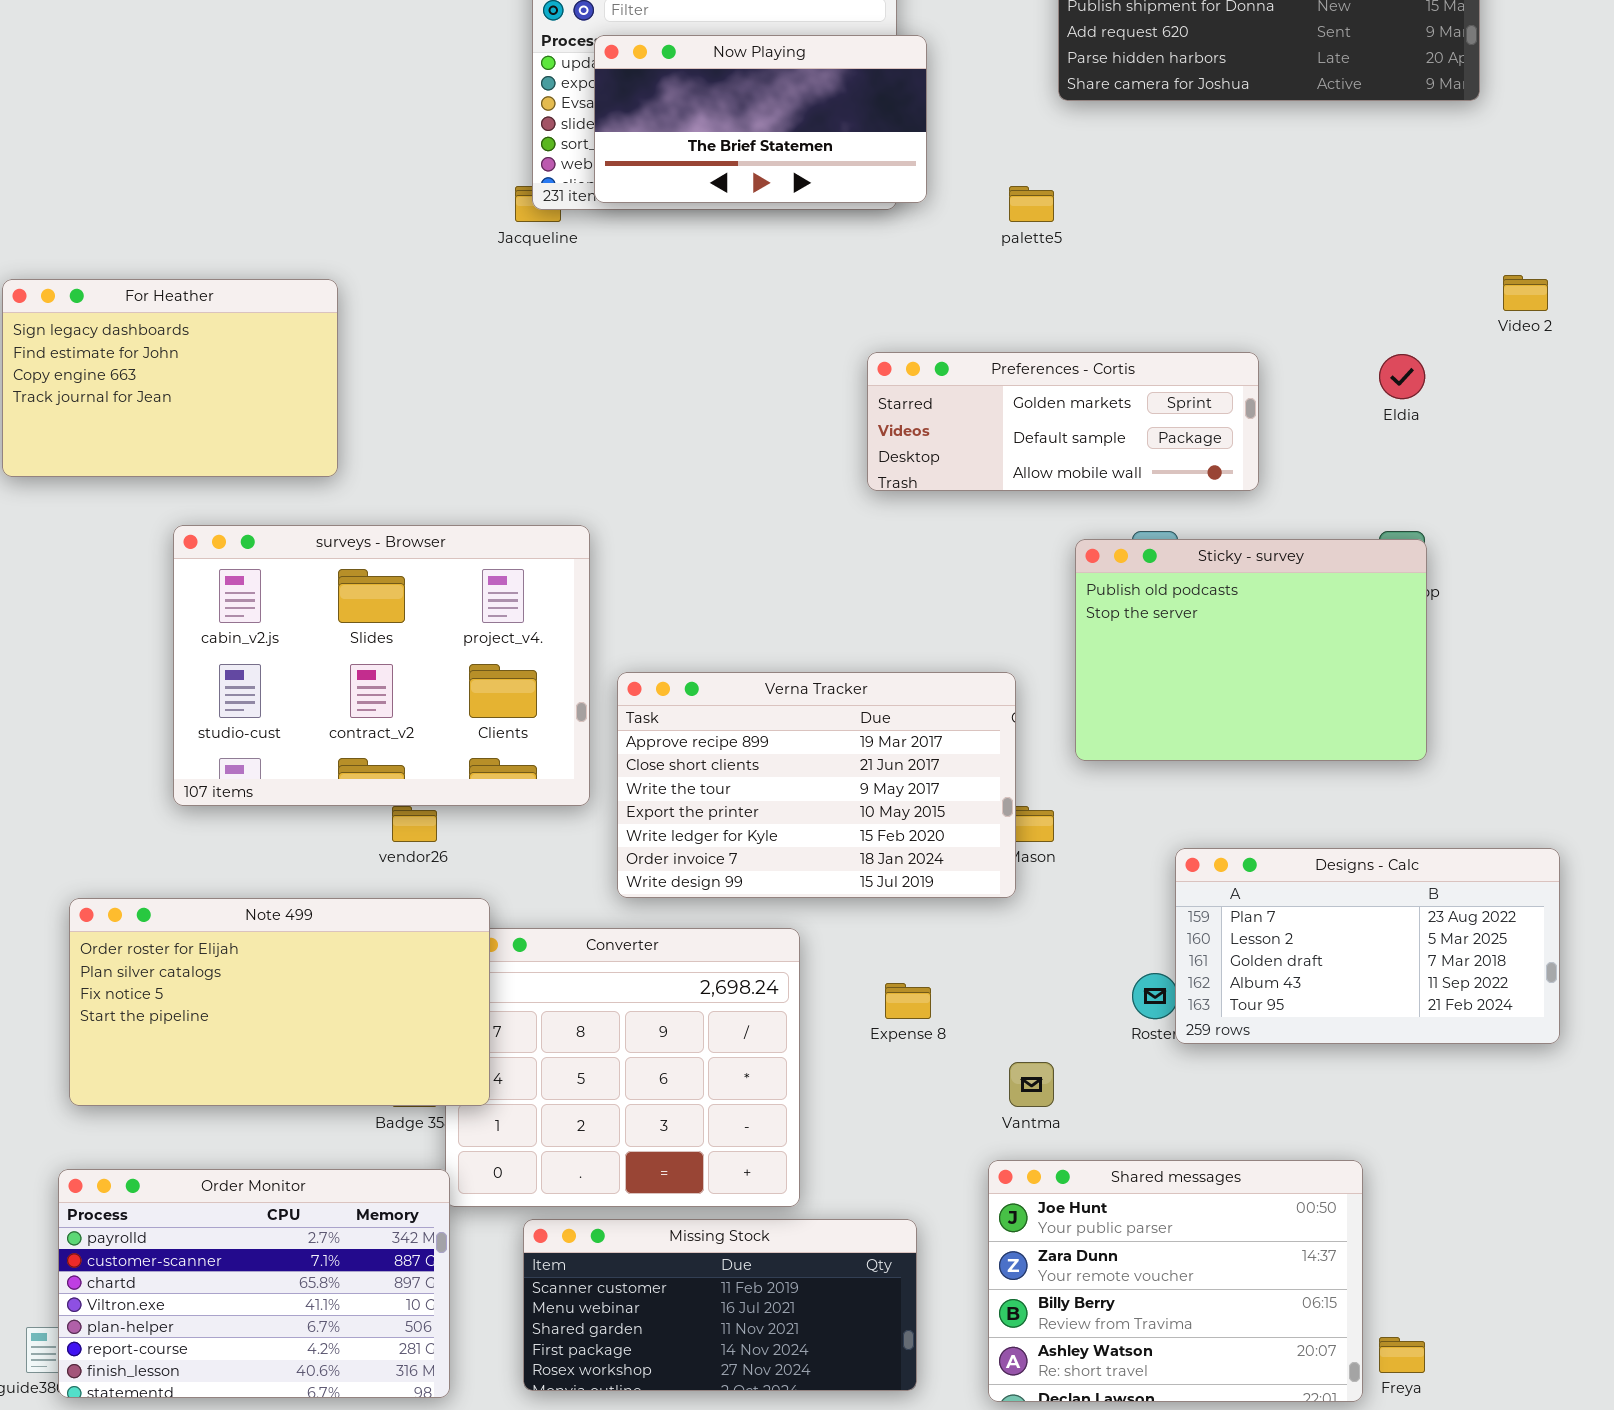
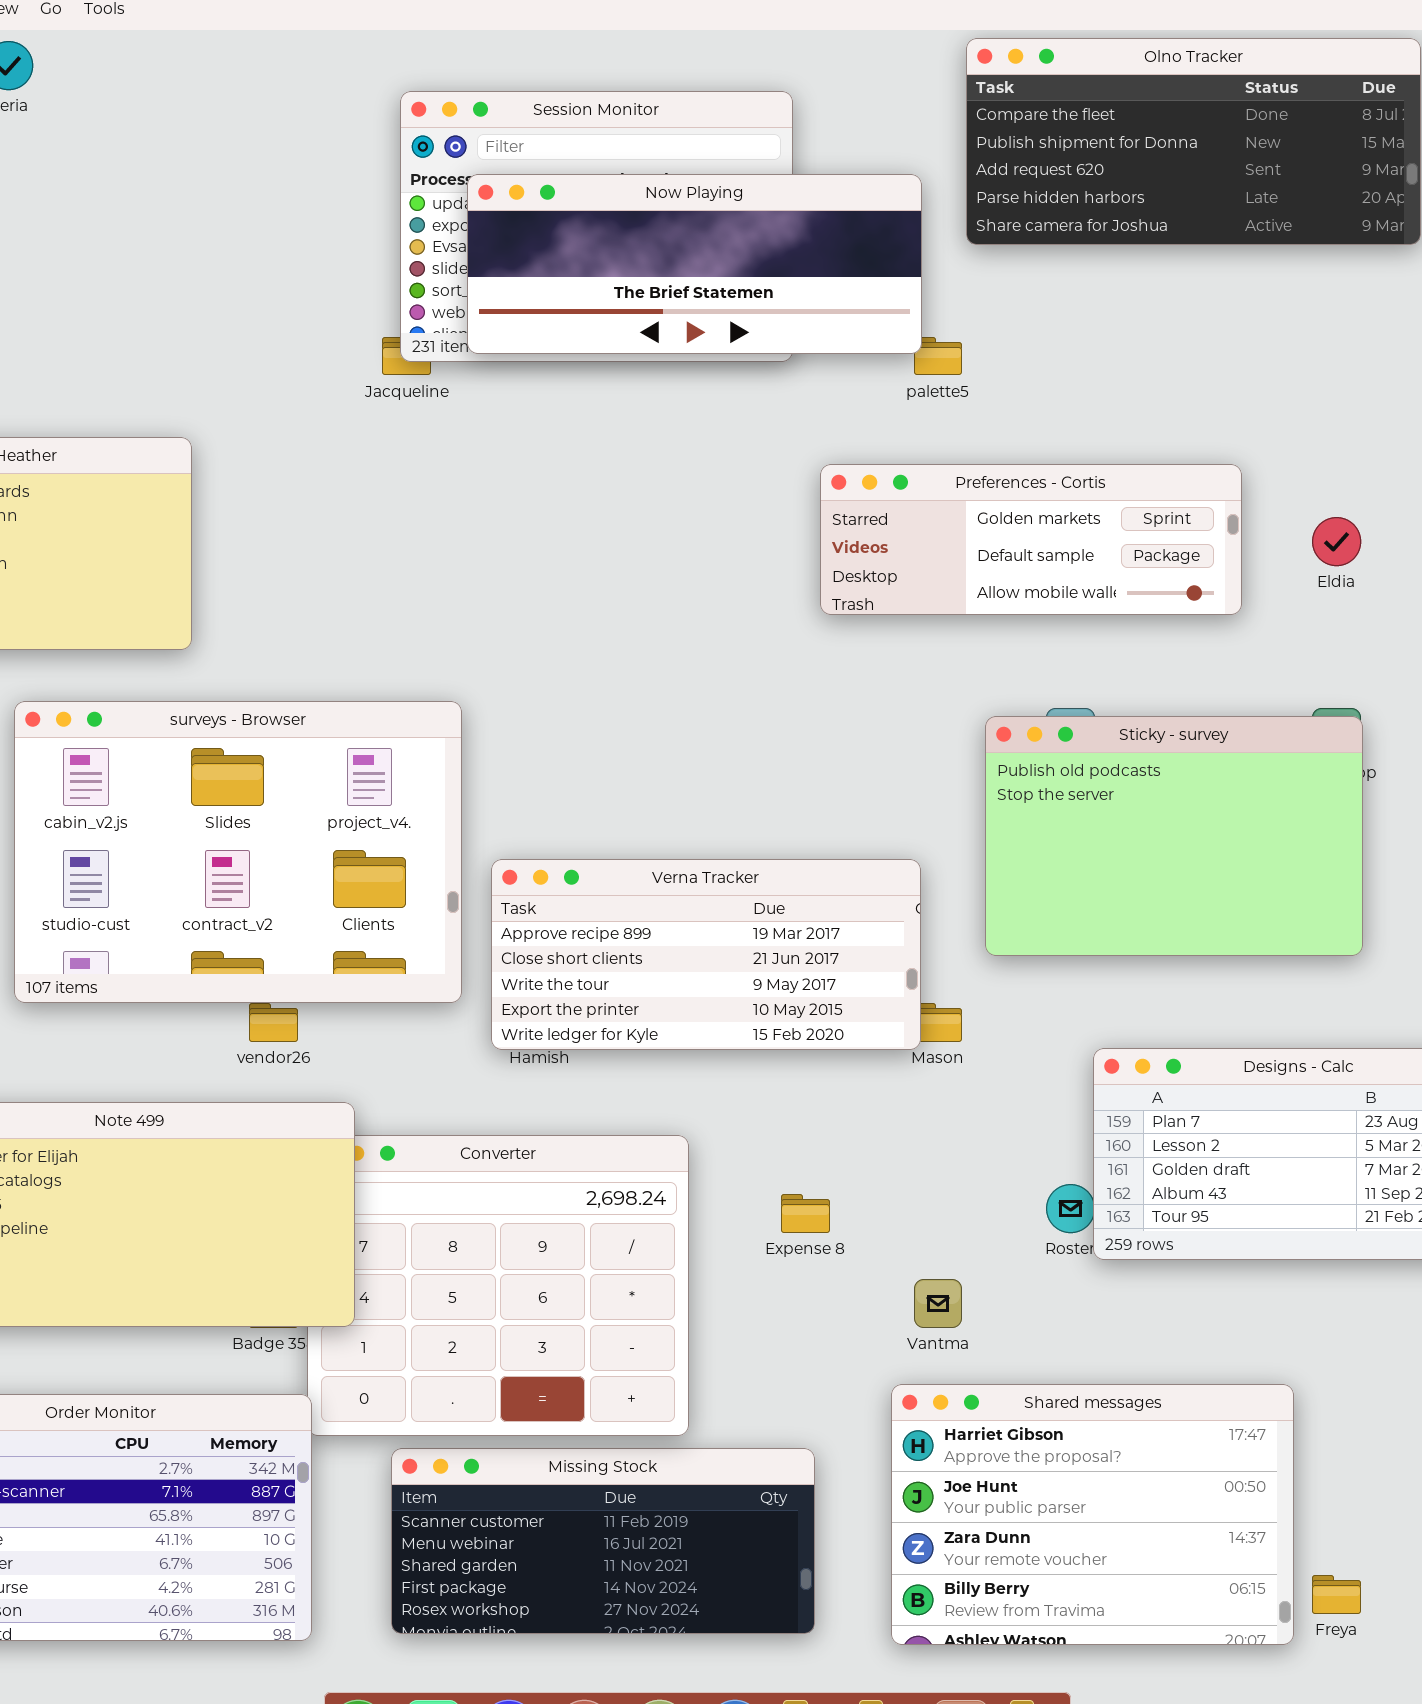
Now Playing: [594,35,927,203] -> [467,174,922,354], resized
Preferences - Cortis: [867,352,1259,491] -> [820,464,1242,615], moved
Verna Tracker: [617,672,1016,898] -> [491,859,921,1050], resized
Shared messages: [988,1160,1363,1402] -> [891,1384,1294,1645], scrolled up 1 row

